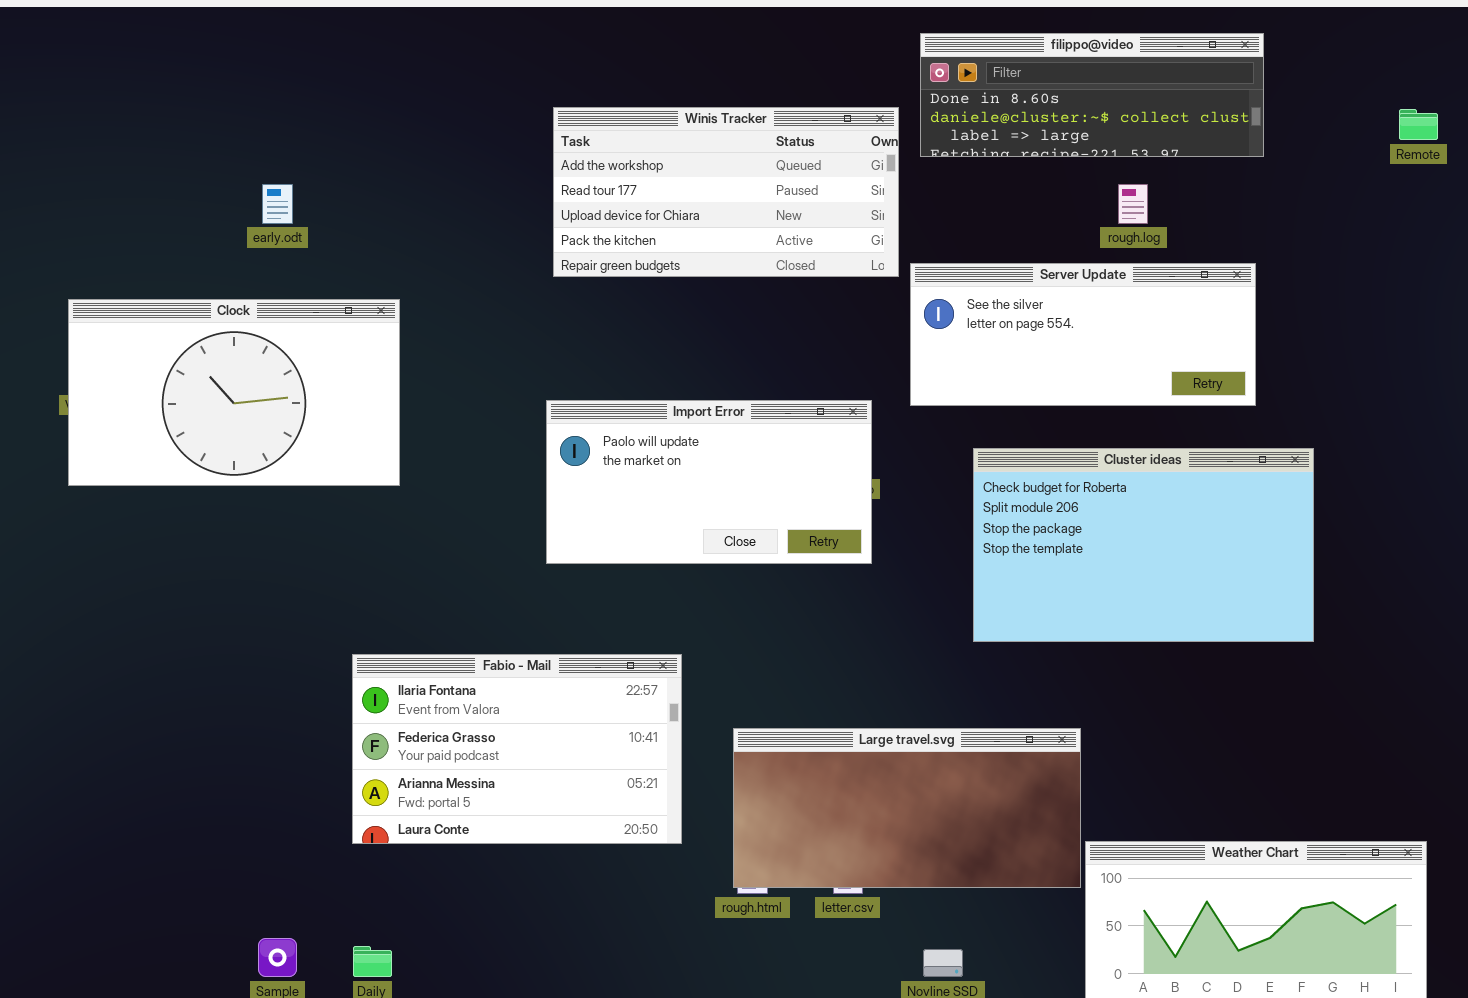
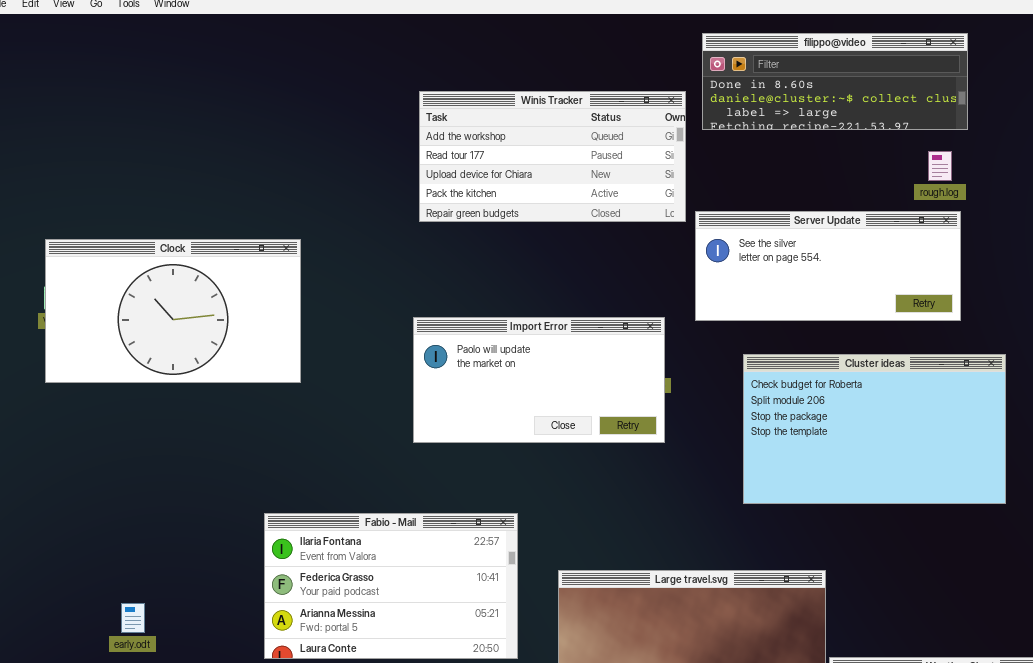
early.odt: [262,184,293,224] -> [121,603,145,633], moved
rough.log: [1118,184,1148,224] -> [928,151,952,181], moved

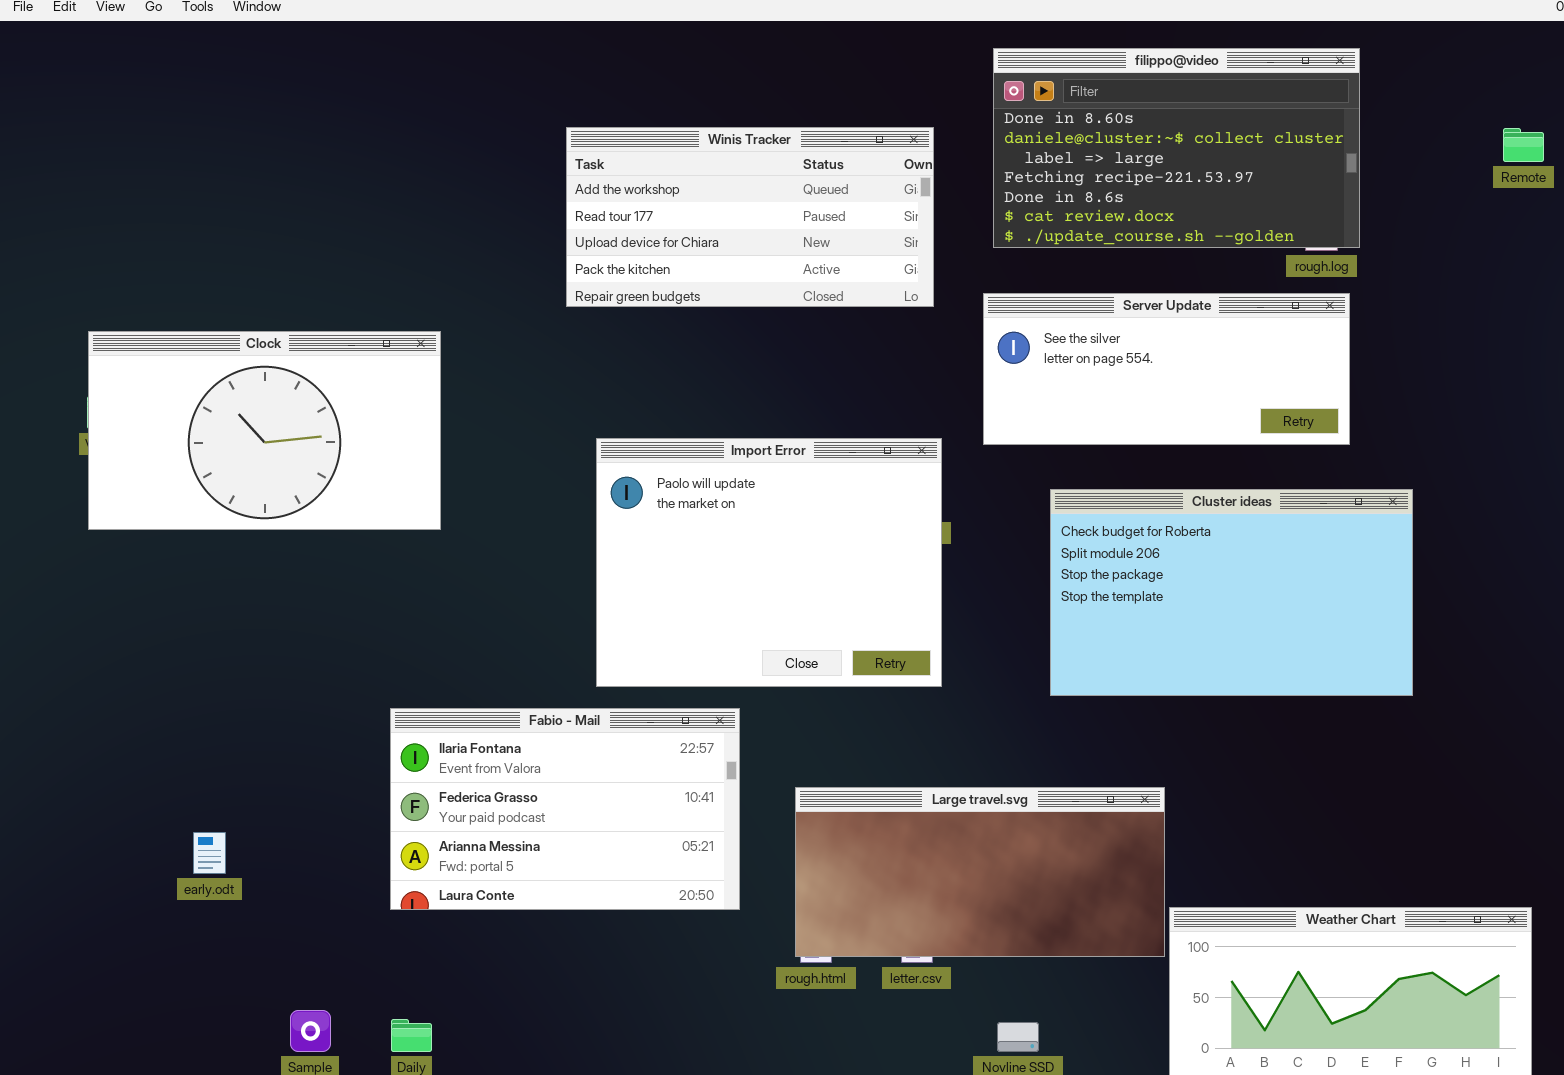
filippo@video: [702,33,968,130] -> [993,48,1360,248], resized
Winis Tracker: [419,91,686,222] -> [566,127,934,307], moved
Import Error: [413,317,665,443] -> [596,438,942,687], resized

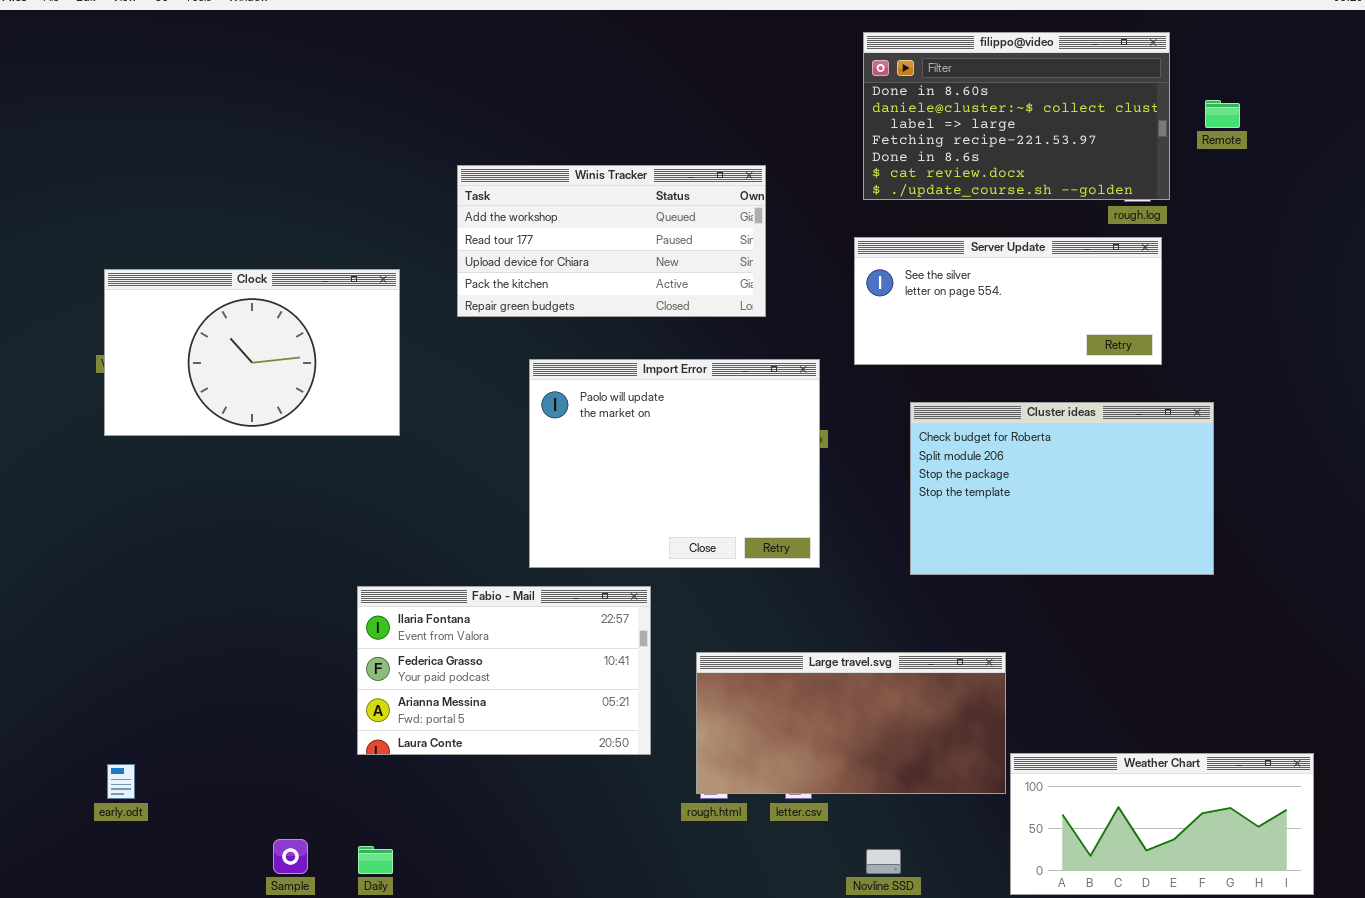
Winis Tracker: [566,127,934,307] -> [457,165,766,317], moved
Remote: [1503,128,1544,162] -> [1205,100,1240,128], moved
early.odt: [193,832,226,874] -> [107,764,135,799], moved

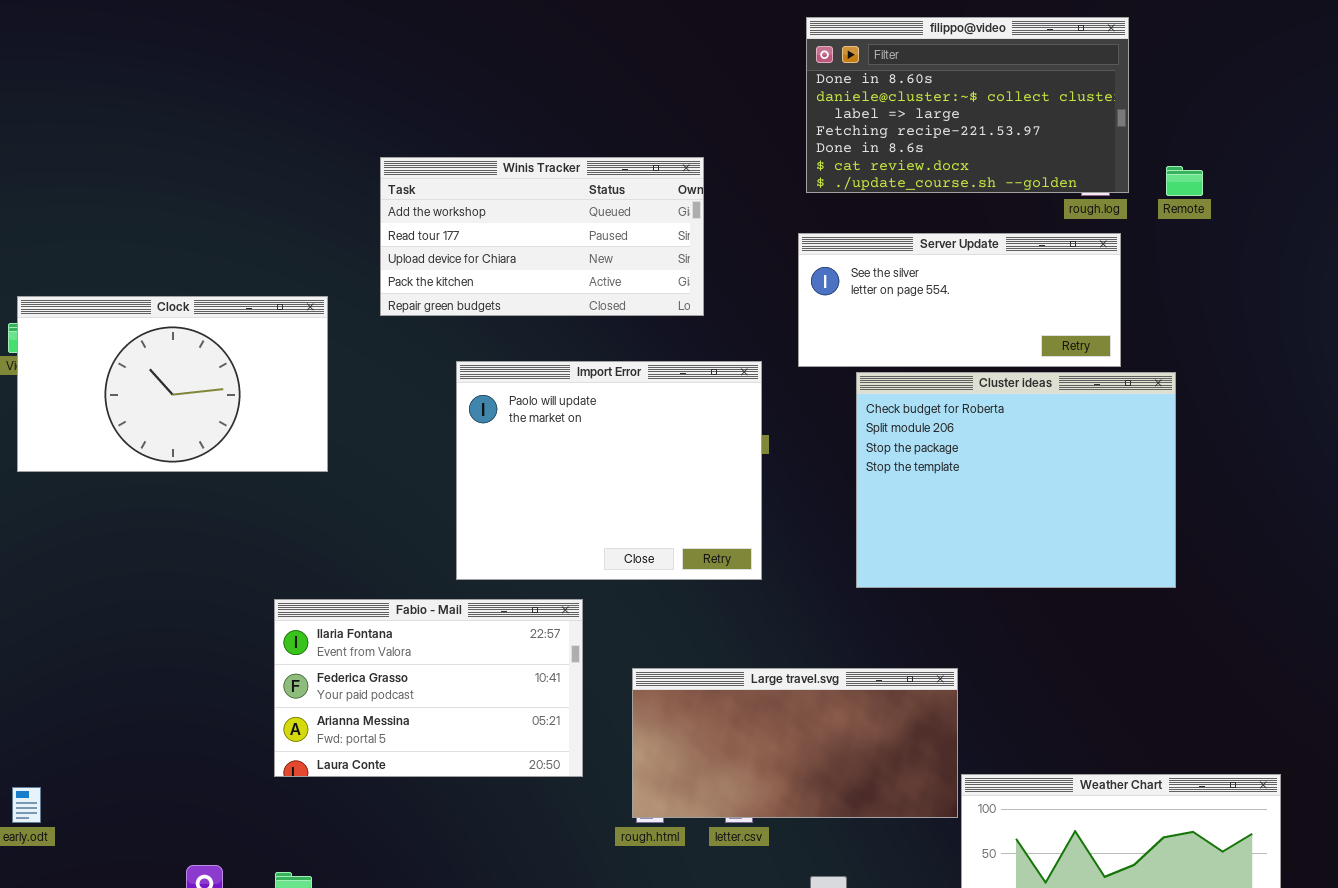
Remote: [1205,100,1240,128] -> [1166,166,1203,196], moved
Clock: [104,269,400,436] -> [17,296,328,472], moved
Cluster ideas: [910,402,1214,575] -> [856,372,1176,588], resized

